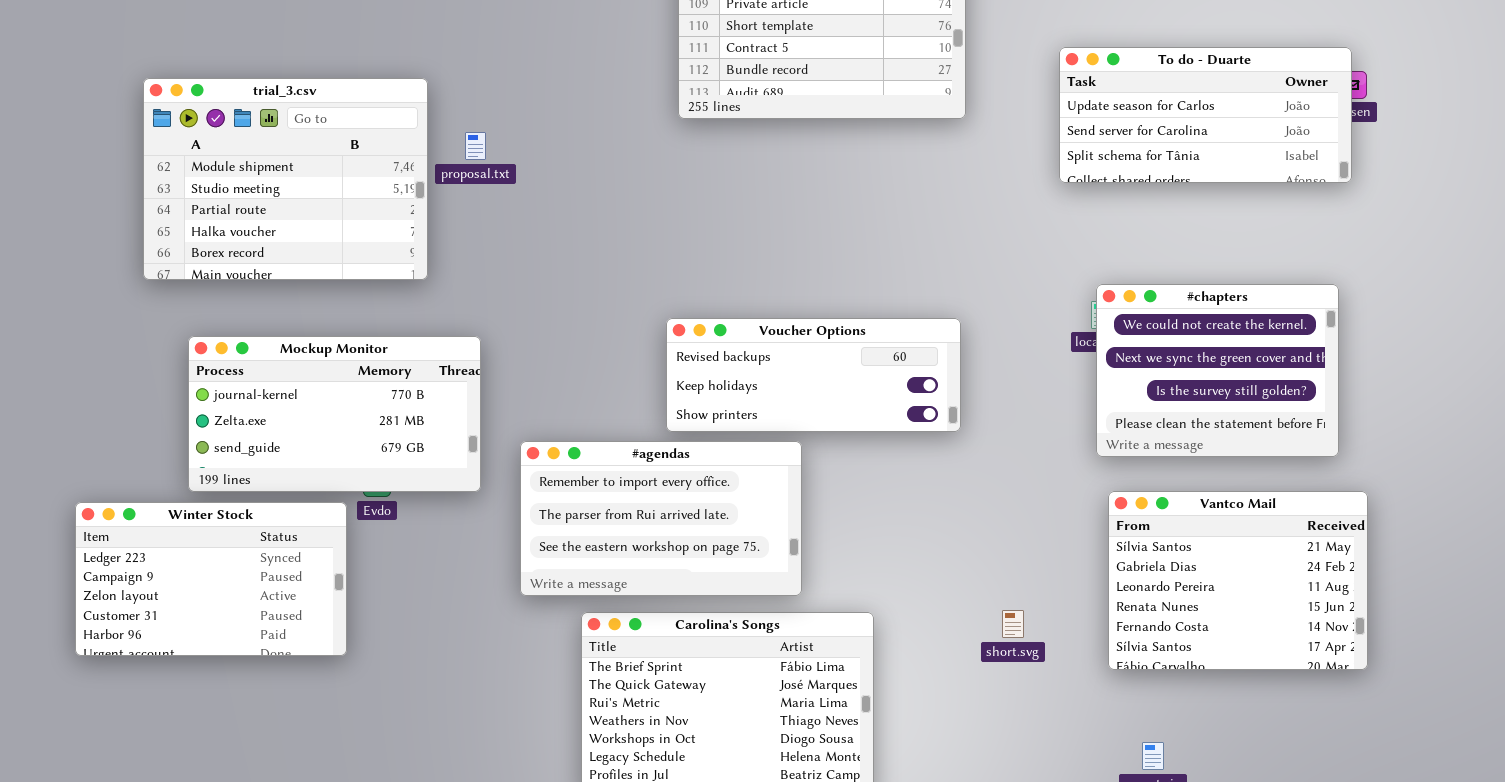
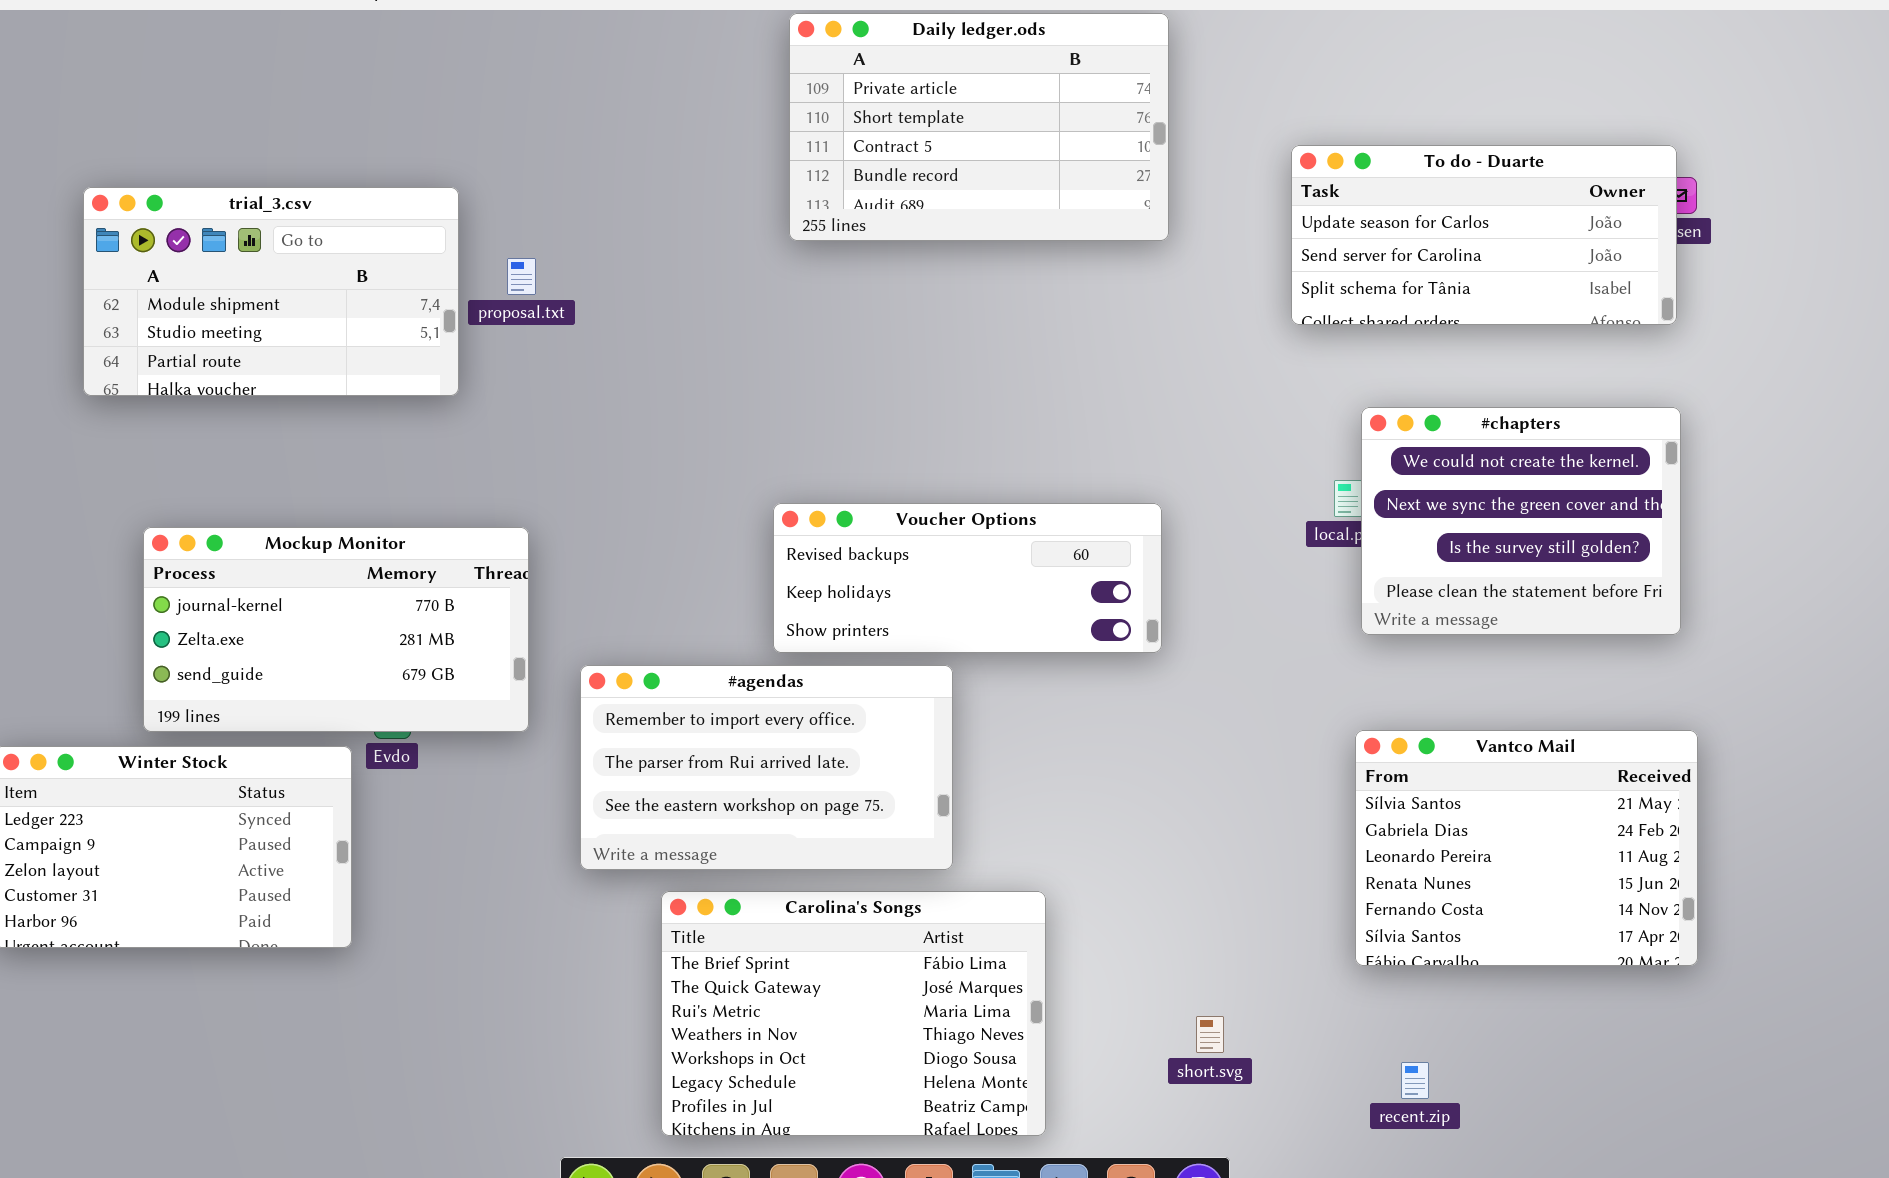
trial_3.csv: [143,78,428,280] -> [83,187,459,396], resized
#chapters: [1096,284,1339,457] -> [1361,407,1681,635], moved
short.svg: [1002,610,1024,638] -> [1196,1016,1224,1053], moved

